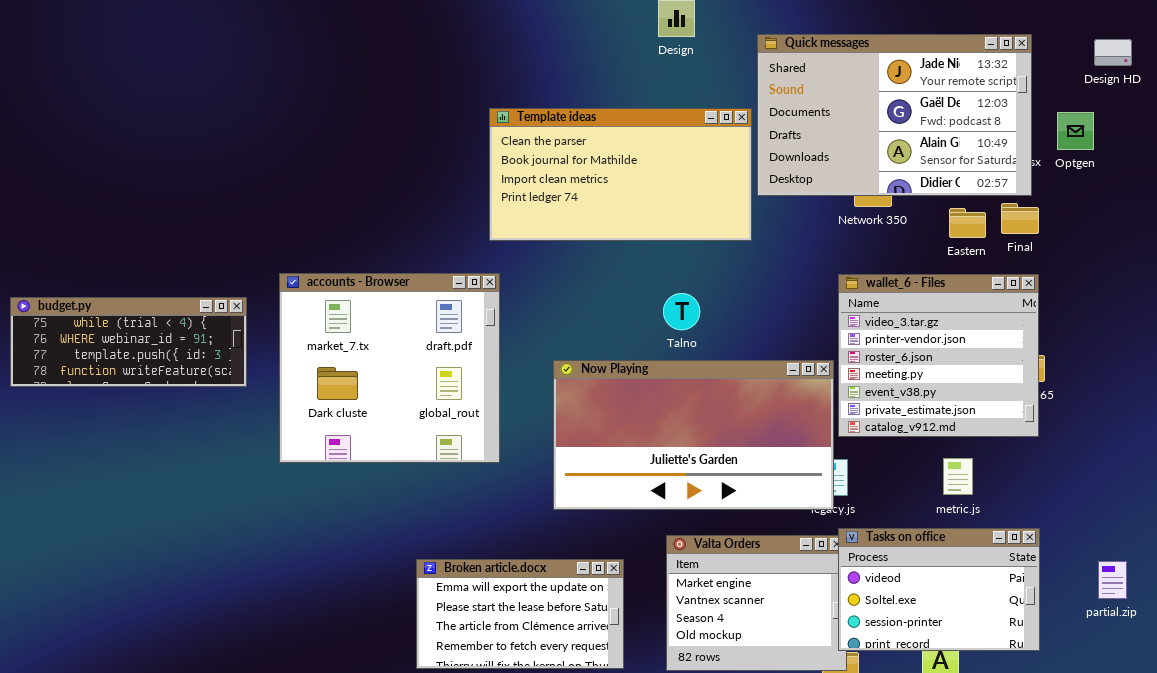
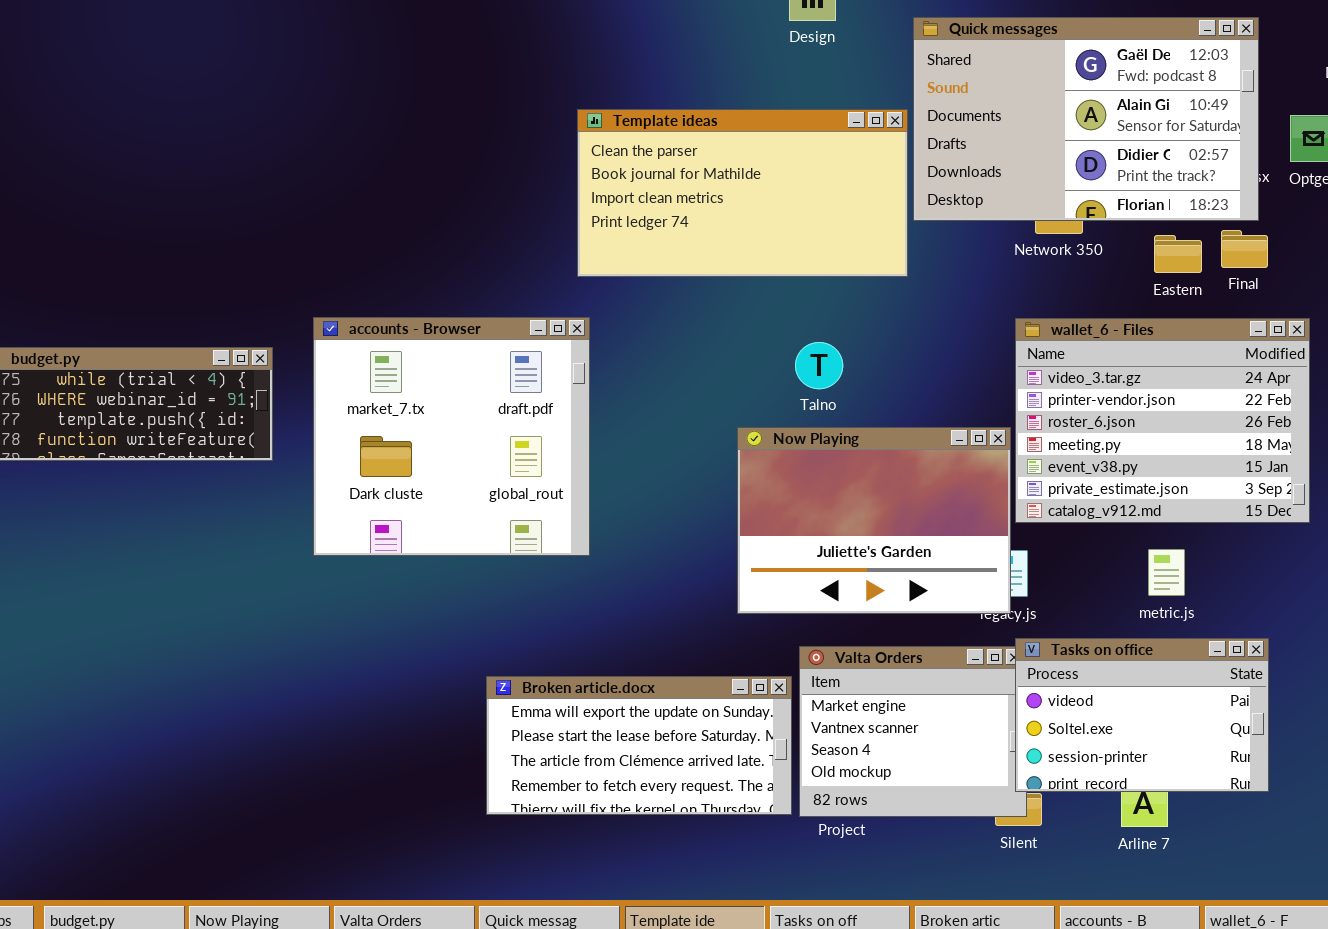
Quick messages: [757,34,1032,196] -> [913,17,1259,221], scrolled down 1 row
wallet_6 - Files: [838,274,1039,437] -> [1015,318,1310,523], resized
Now Playing: [553,360,834,510] -> [737,427,1011,614], resized
Broken article.docx: [416,559,624,669] -> [486,676,792,815], resized

